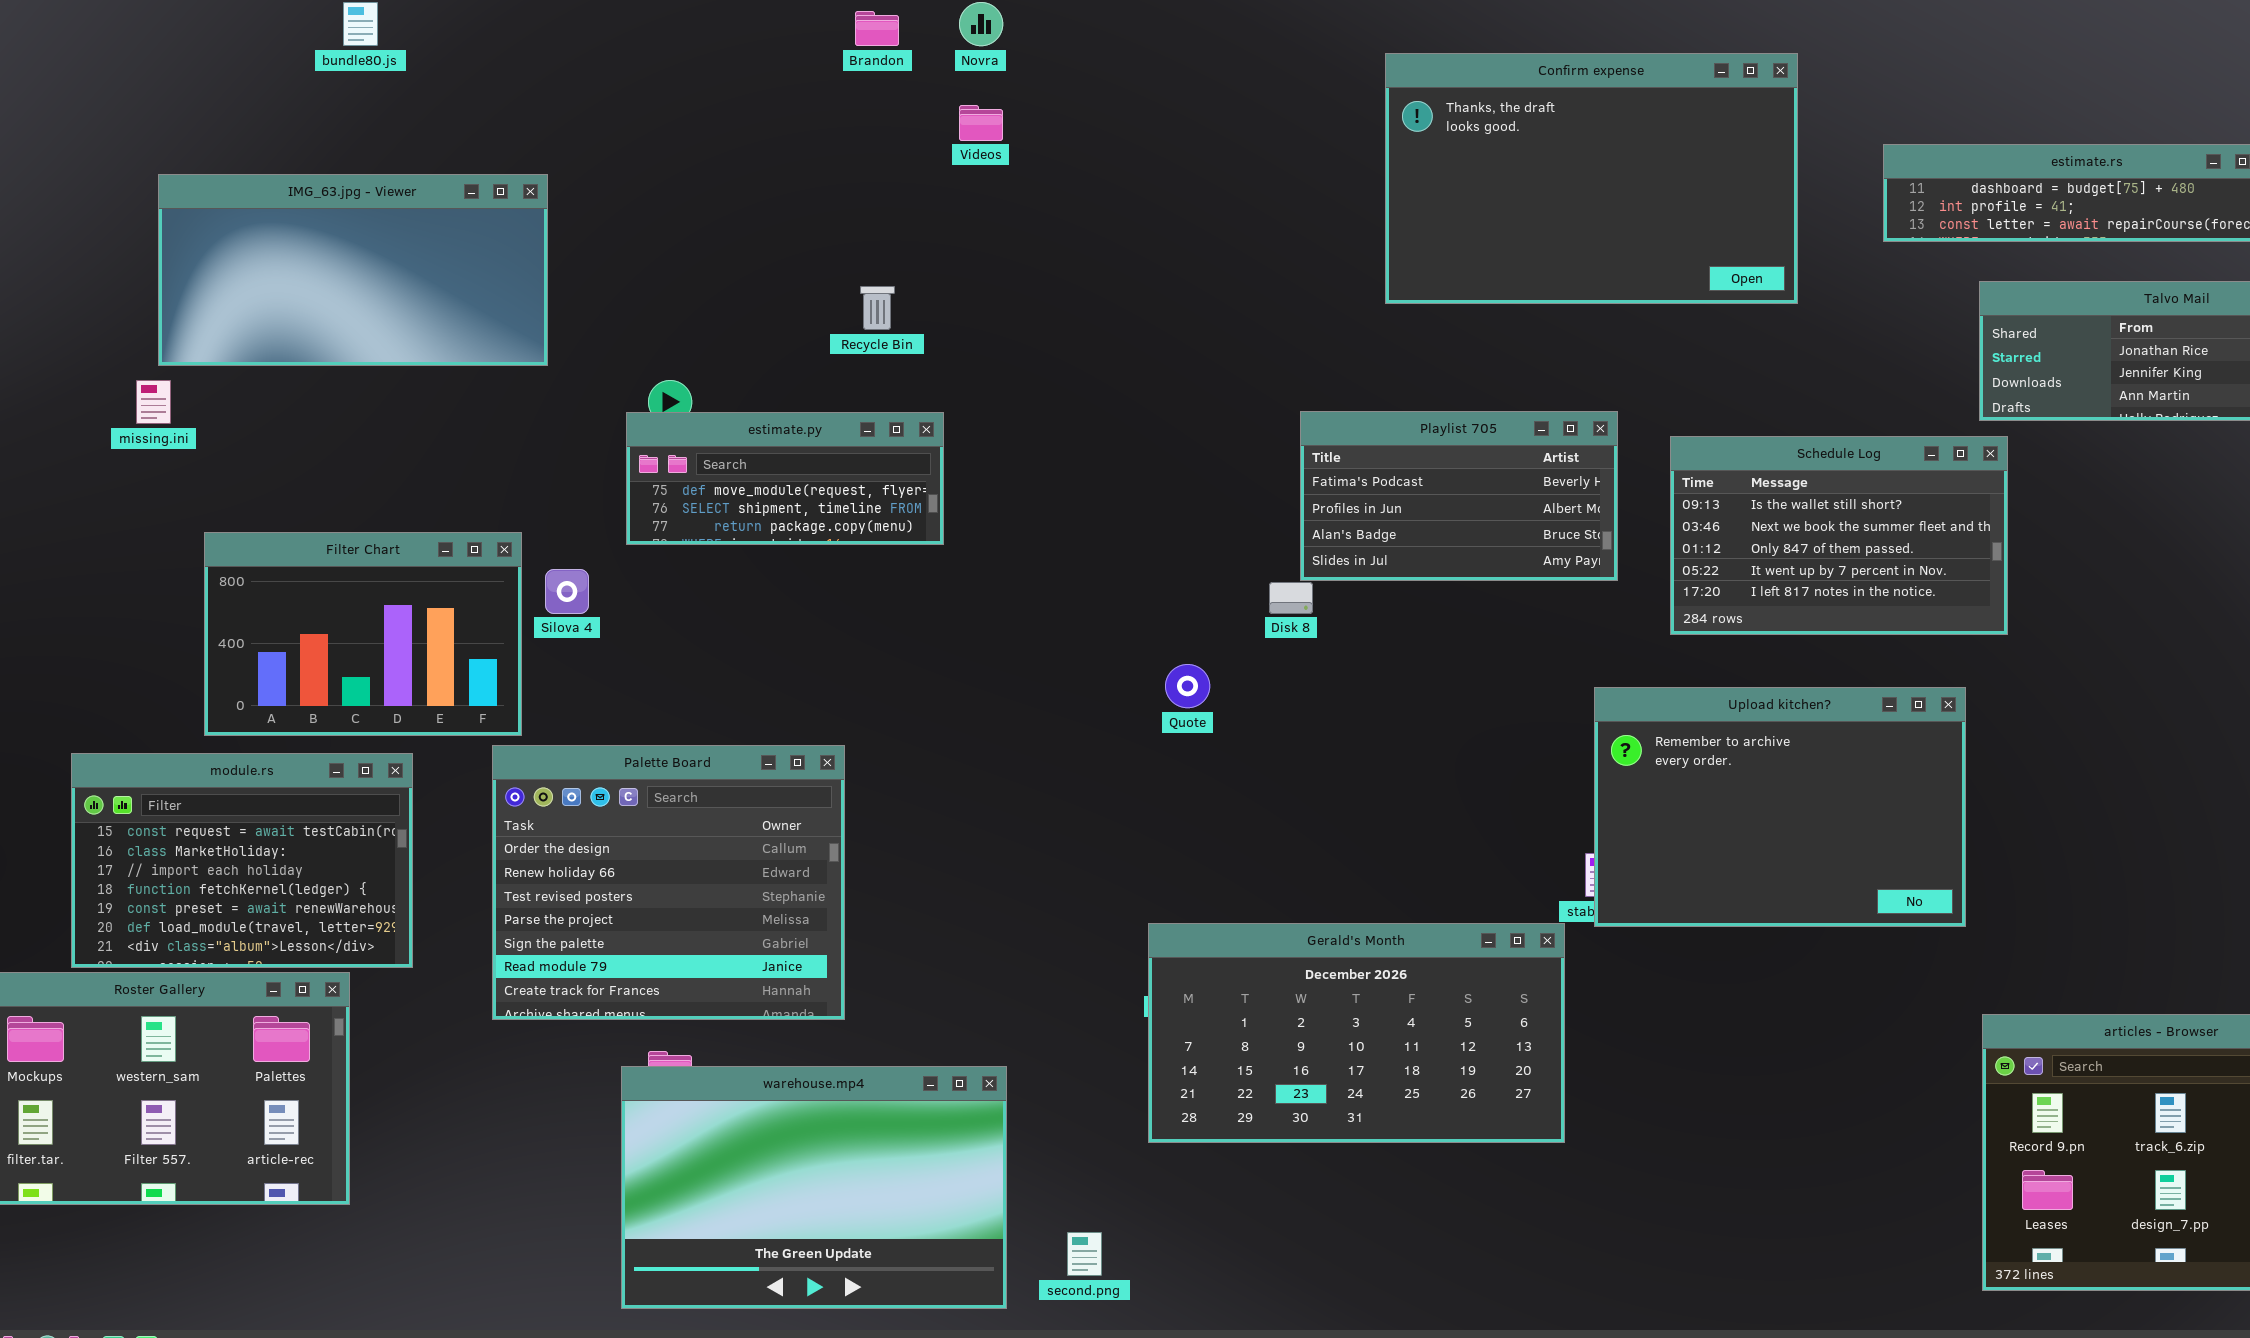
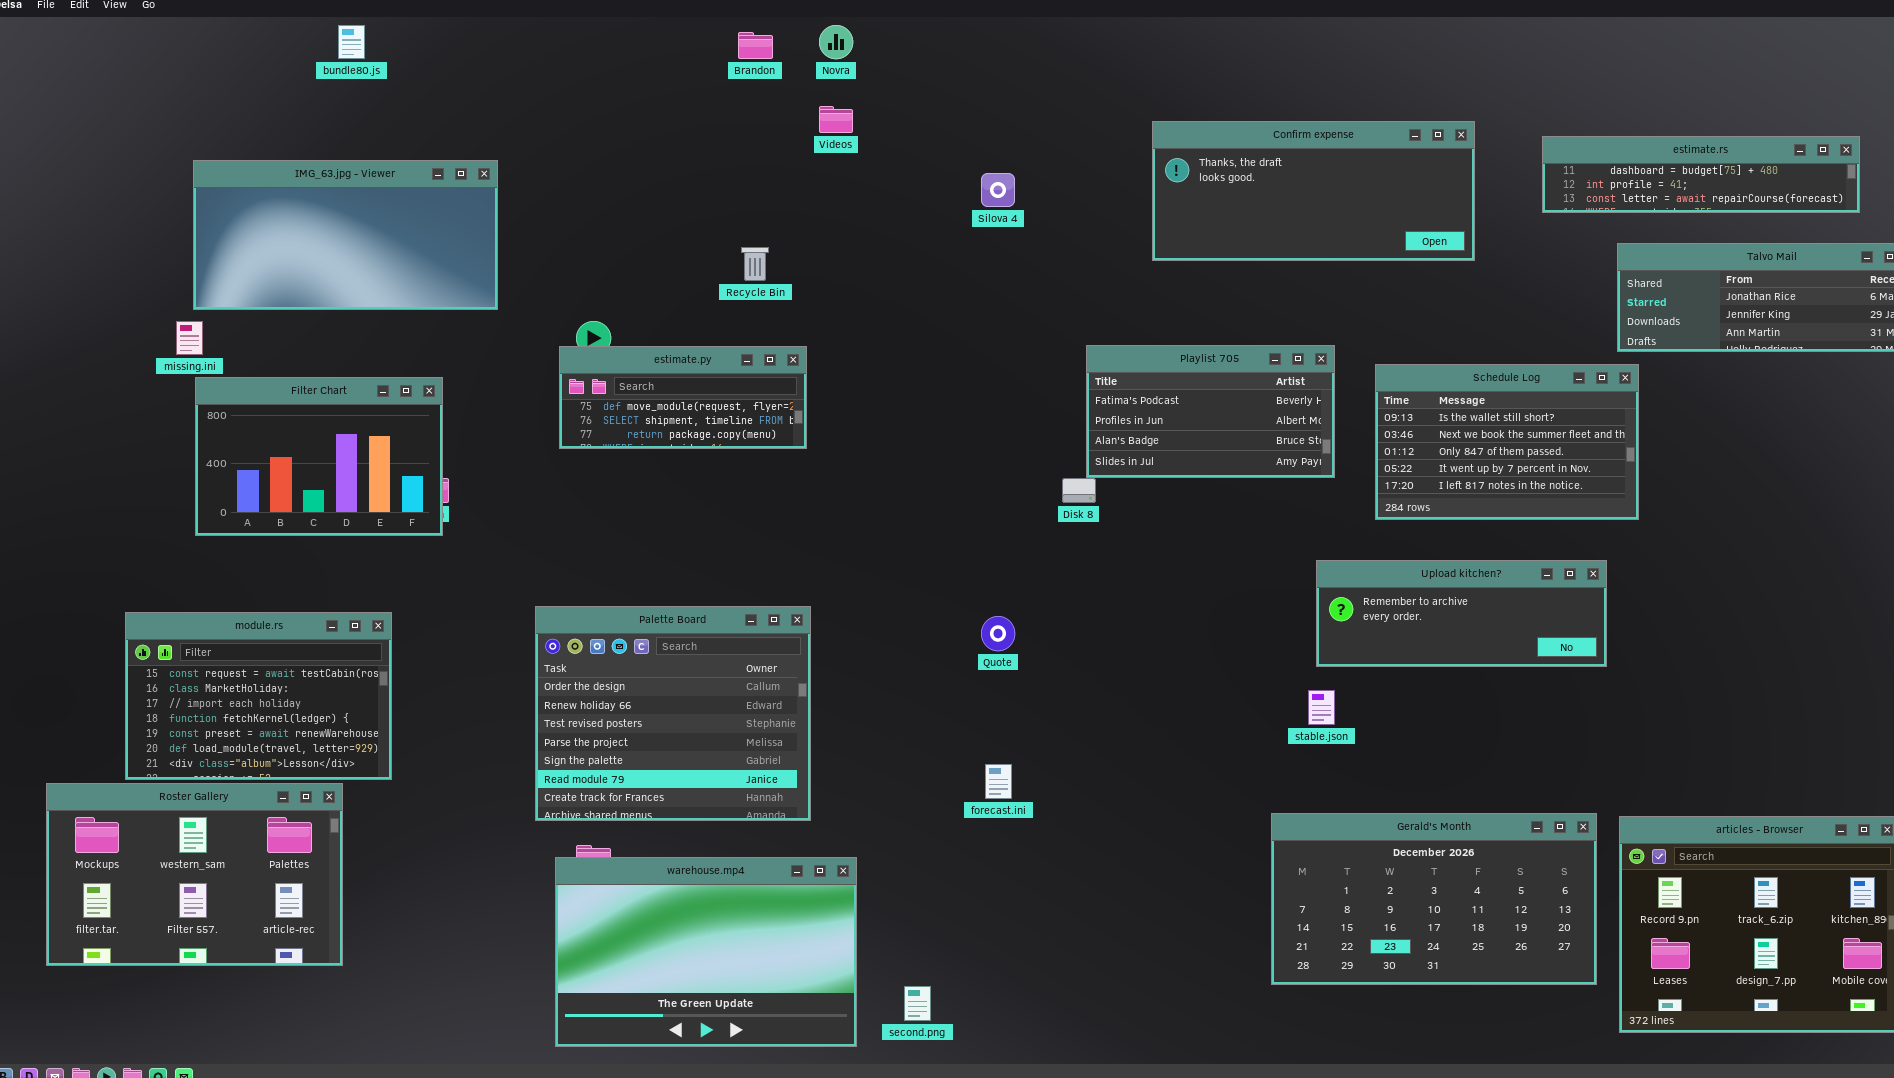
Confirm expense: [1385,53,1798,304] -> [1152,121,1475,261], resized
Filter Chart: [204,532,522,736] -> [195,377,443,536], moved
Silova 4: [545,569,589,614] -> [981,173,1015,207], moved
Quote: [1165,664,1210,708] -> [981,616,1015,651], moved
Upload kitchen?: [1594,687,1966,927] -> [1316,560,1607,667], resized
Palette Board: [492,745,845,1020] -> [535,606,811,821], moved
Gerald's Month: [1148,923,1565,1143] -> [1271,813,1597,985], moved

